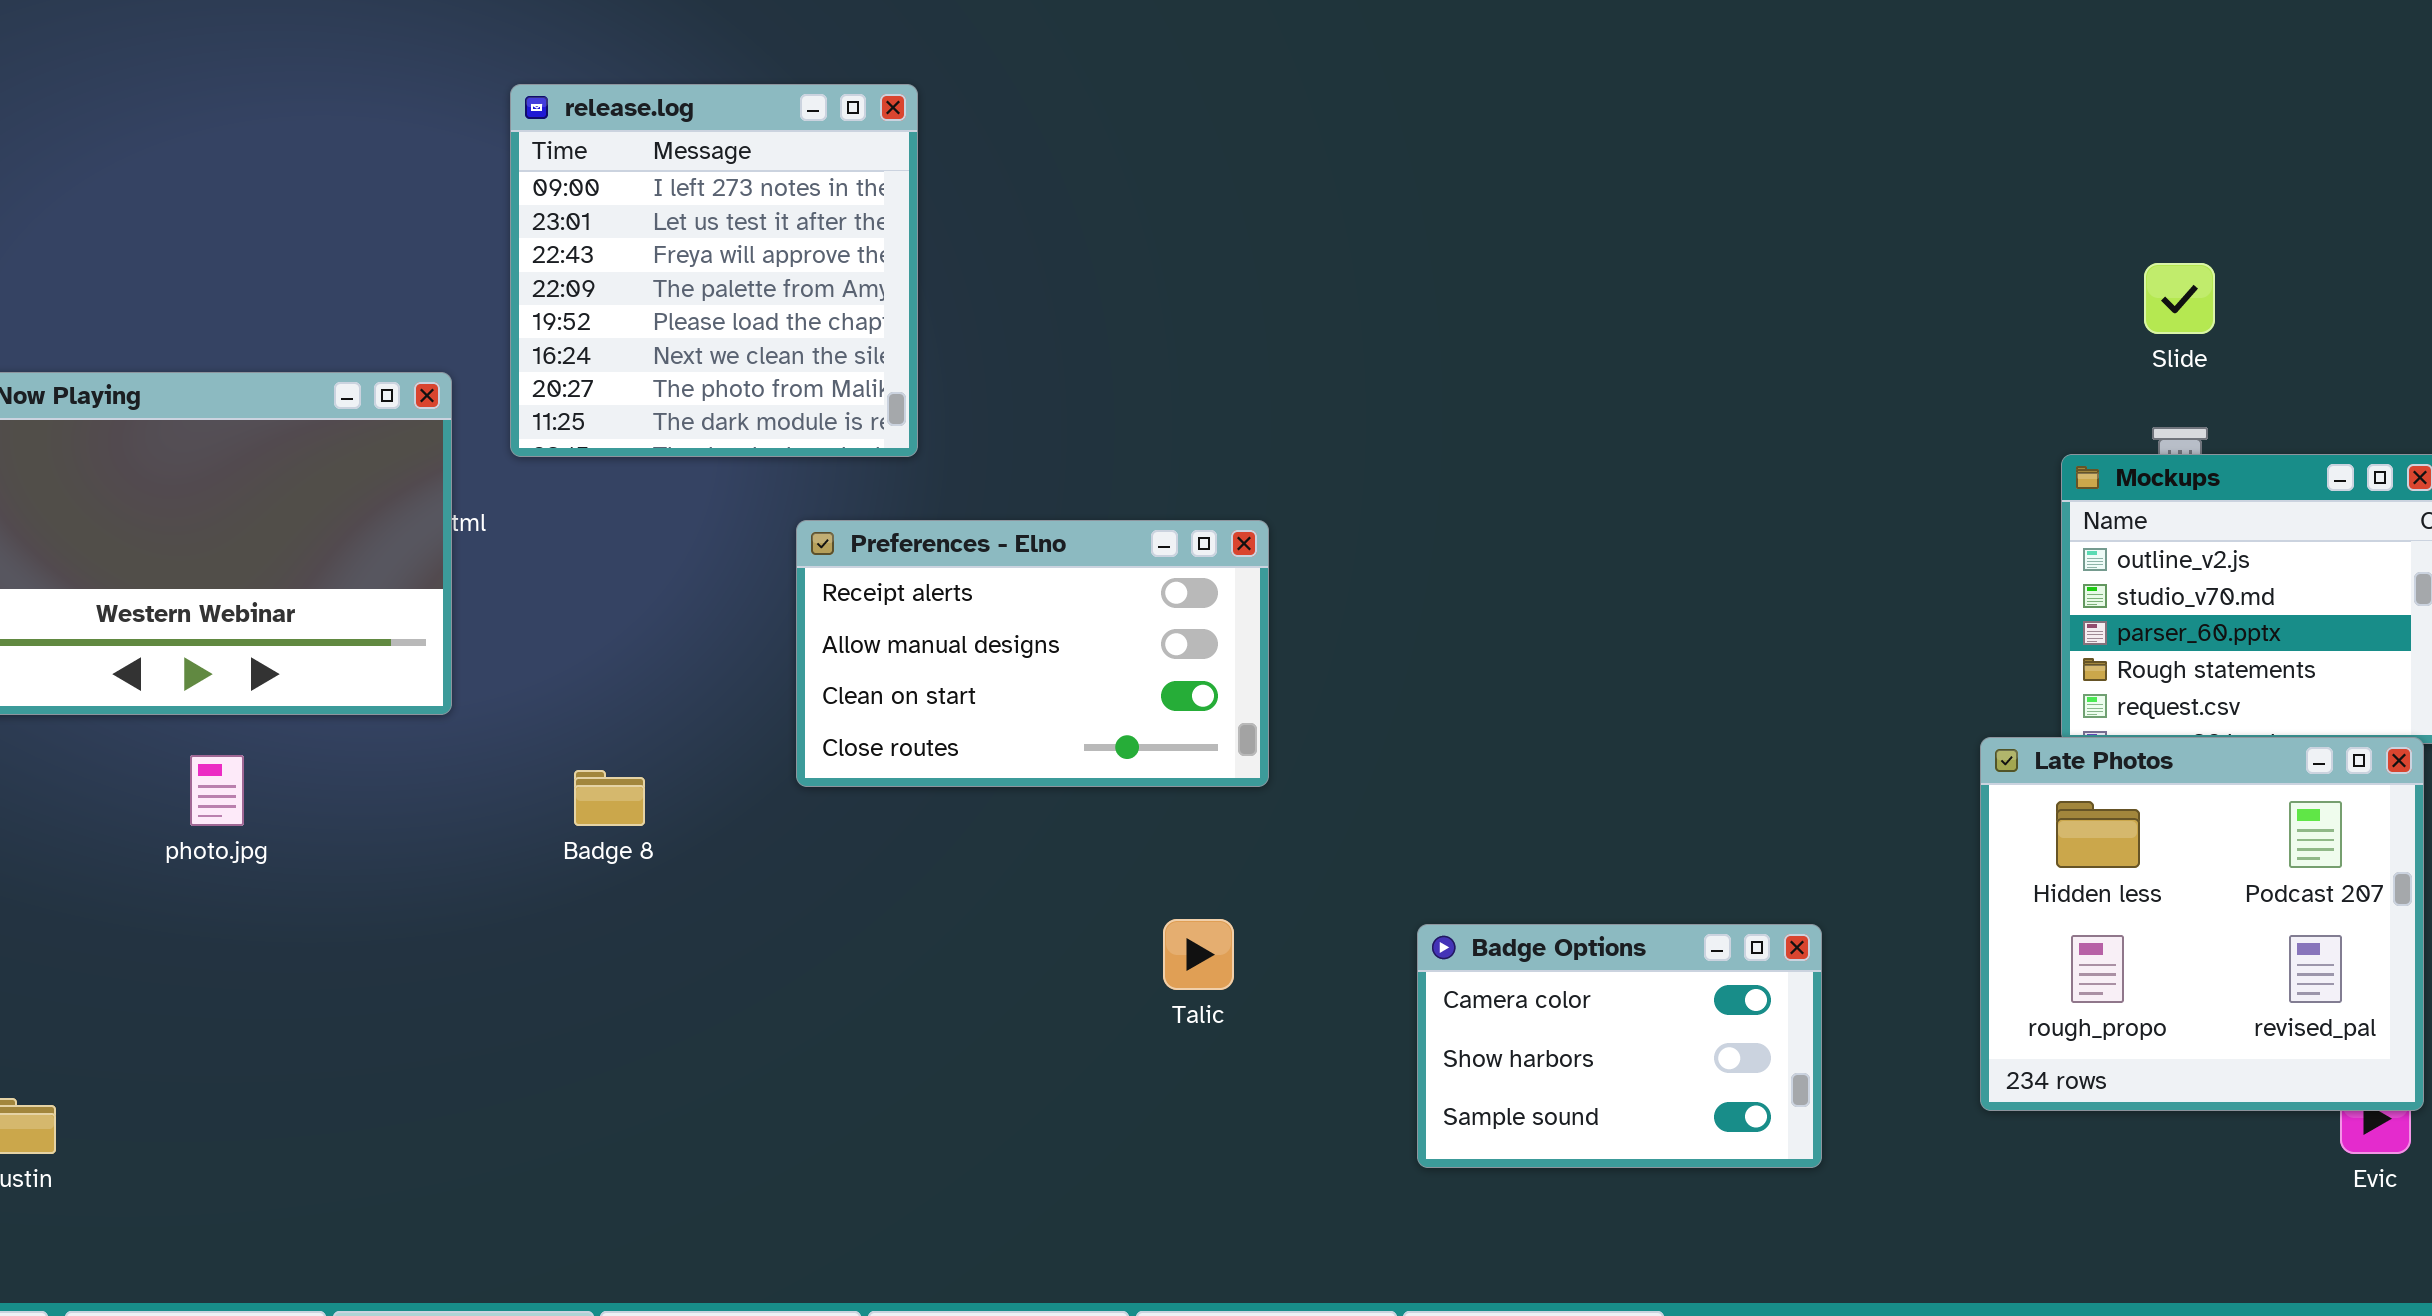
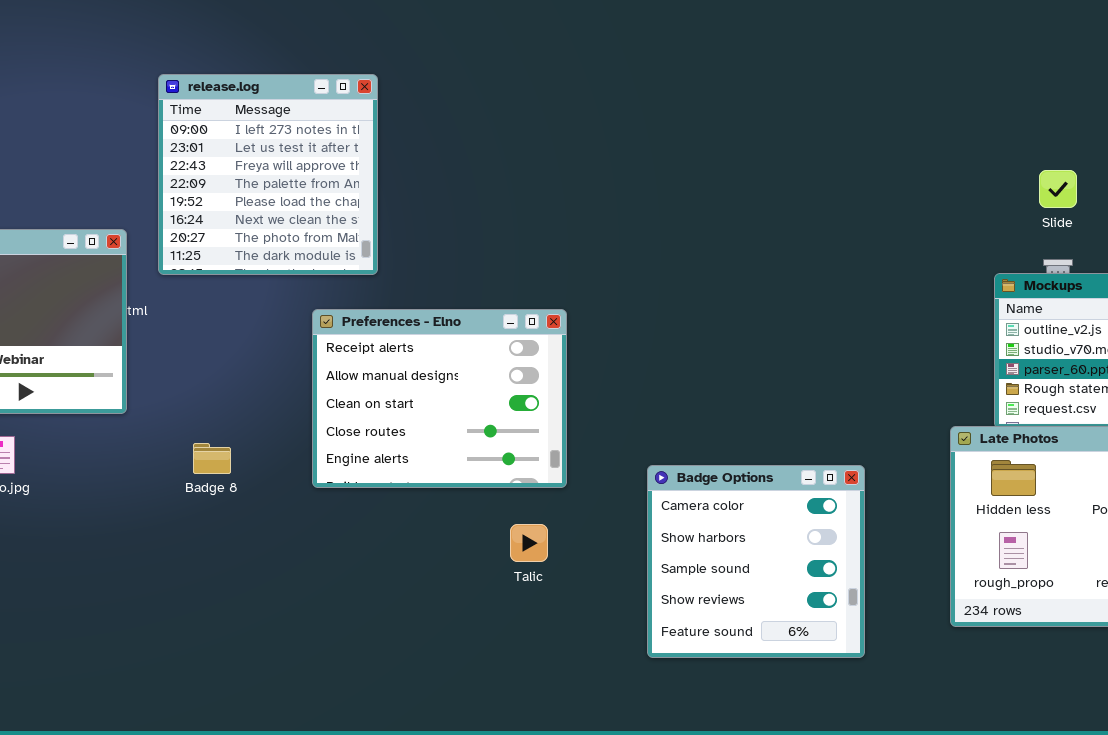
Preferences - Elno: [796,520,1269,787] -> [312,309,567,488], resized
Badge Options: [1417,924,1822,1168] -> [647,465,865,658], resized

